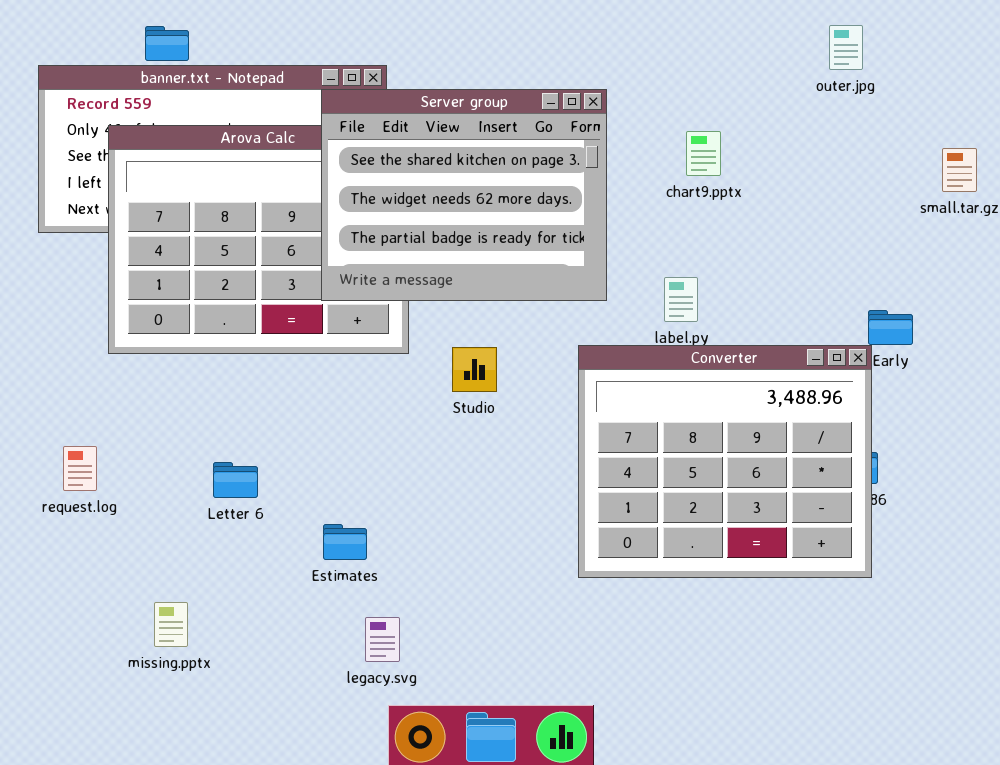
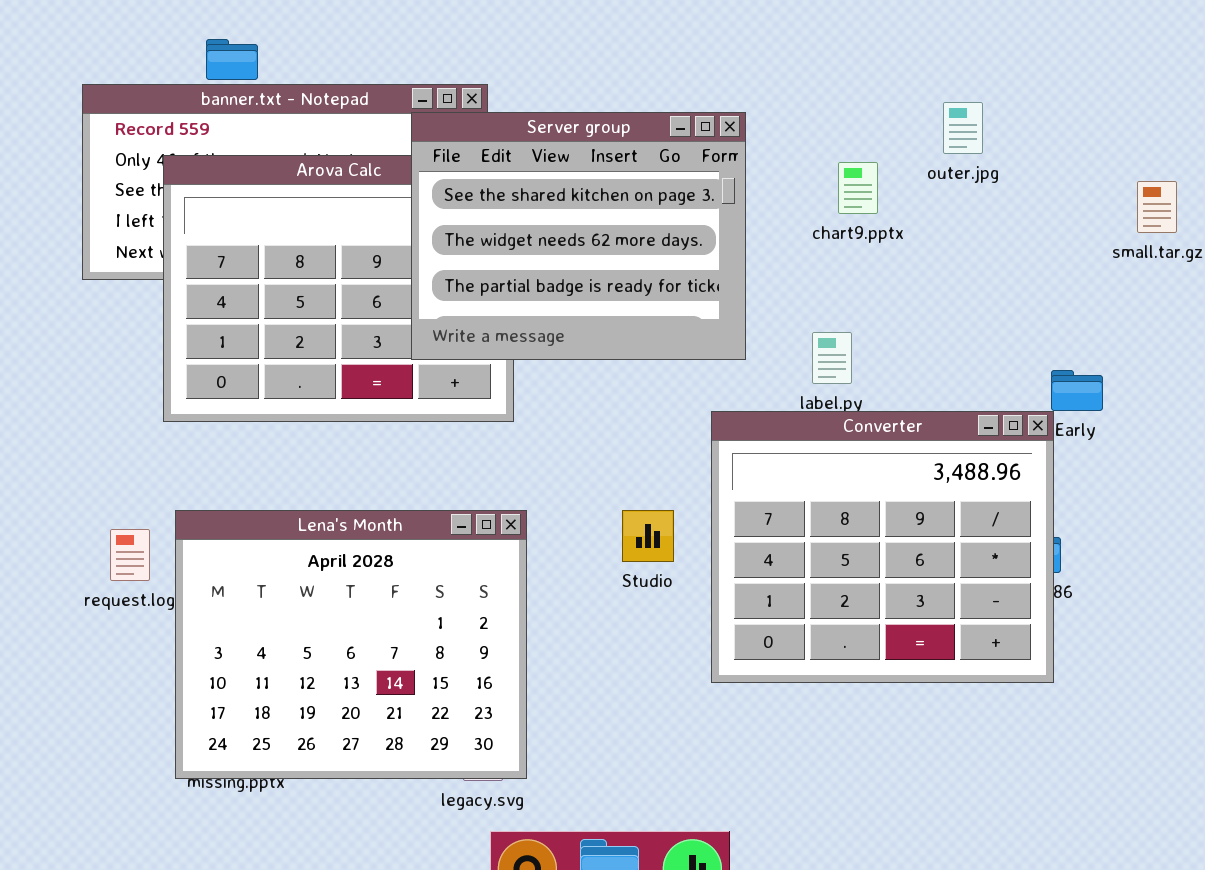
outer.jpg: [829,25,863,70] -> [943,102,983,154], moved
Studio: [452,347,497,392] -> [622,510,674,562], moved
Lena's Month: none -> [175,510,527,779], opened

